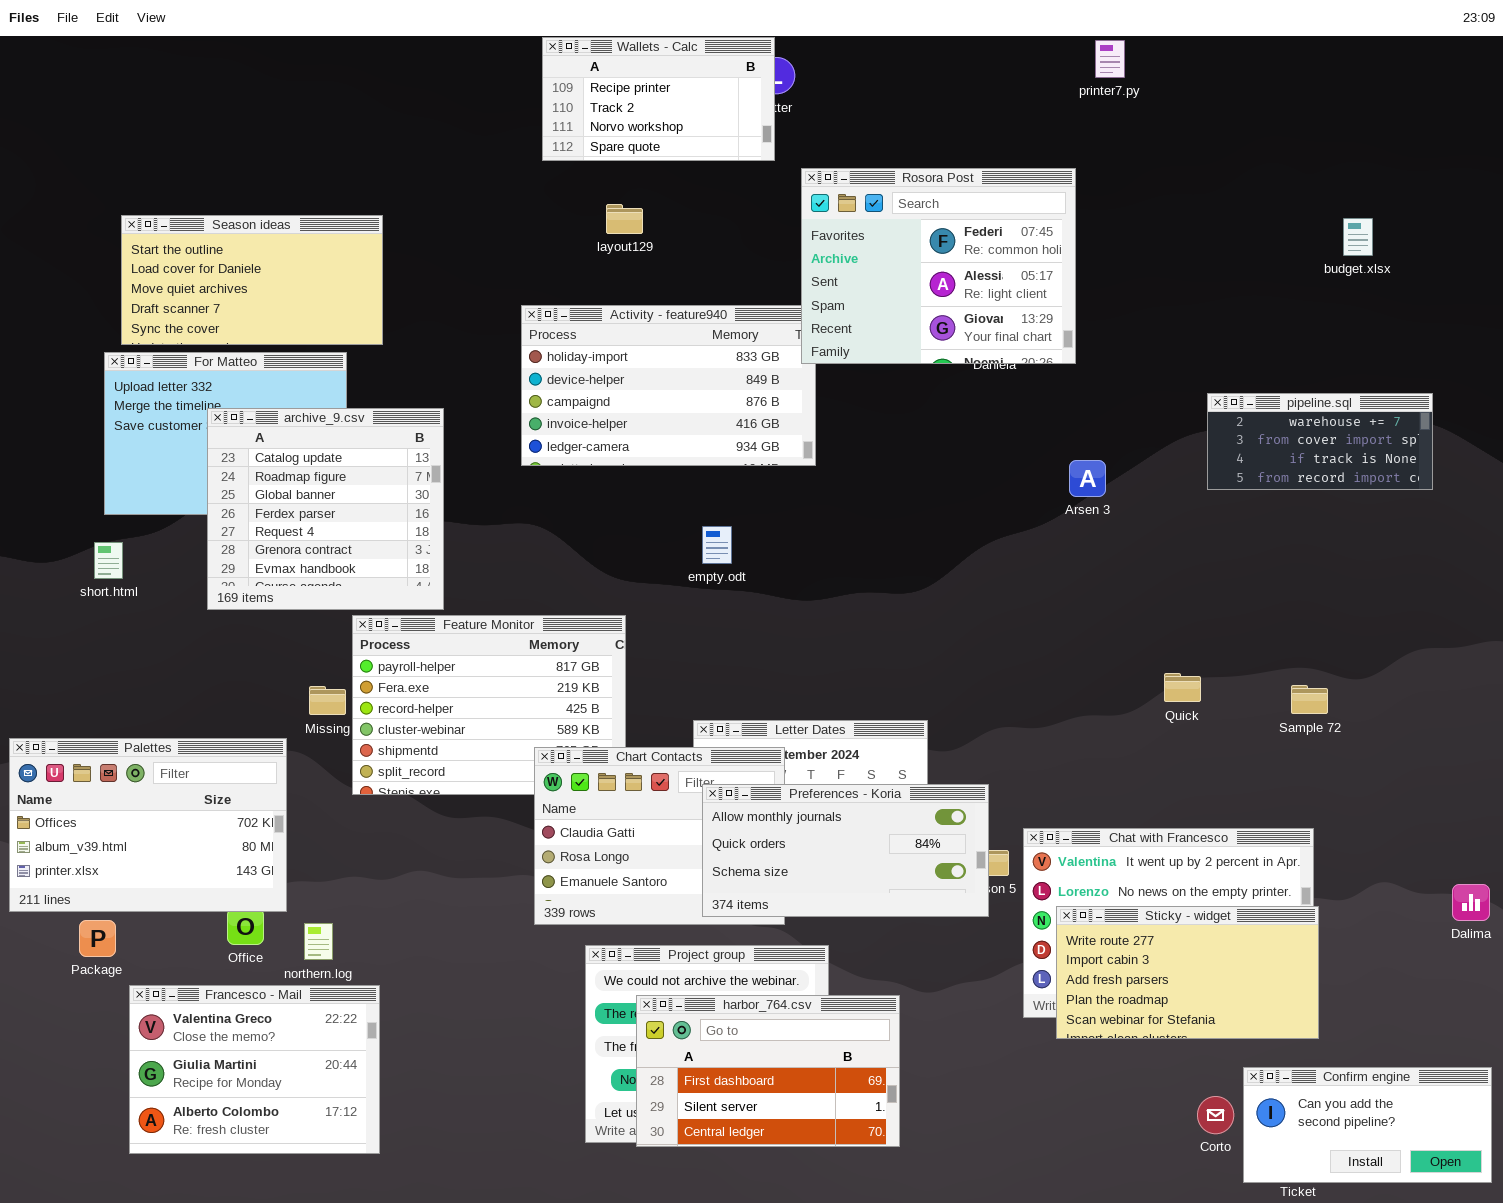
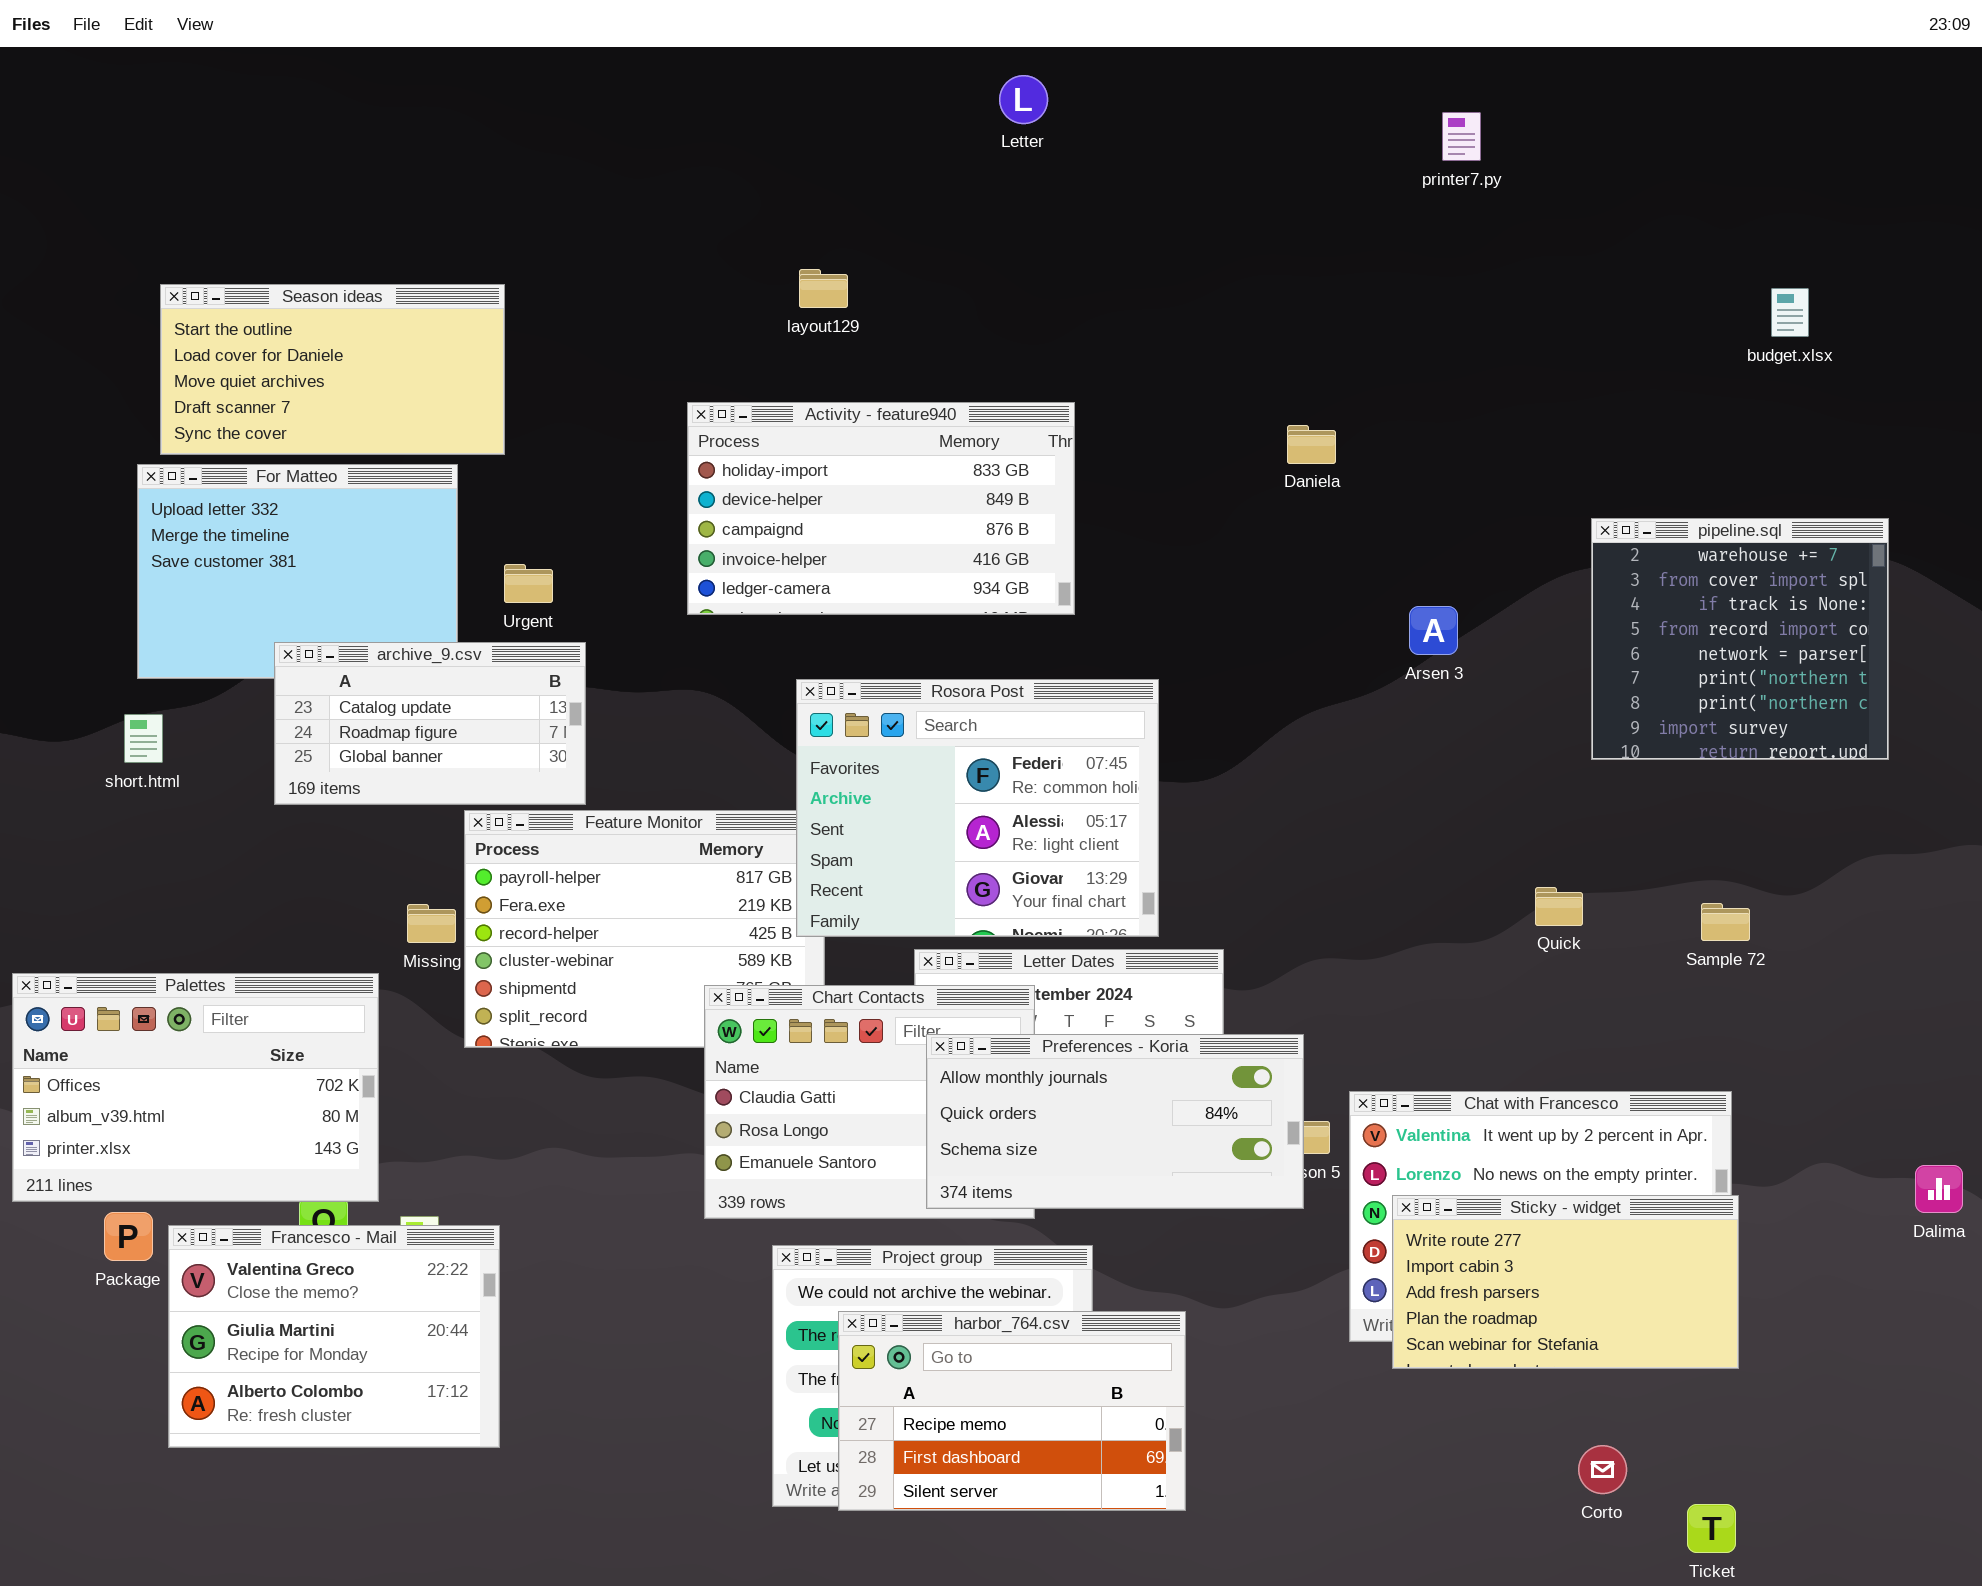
Wallets - Calc: [542,37,775,161] -> none, closed
printer7.py: [1095,40,1125,78] -> [1442,112,1481,161], moved
Rosora Post: [801,168,1076,364] -> [796,679,1159,937], moved
pipeline.sql: [1207,393,1433,490] -> [1591,518,1889,760], resized
archive_9.csv: [207,408,444,610] -> [274,642,586,805], resized
Francesco - Mail: [129,985,380,1154] -> [168,1225,500,1448], moved
harbor_764.csv: [636,995,900,1147] -> [838,1311,1186,1511], scrolled up 1 row
Confirm engine: [1243,1067,1492,1183] -> none, closed

